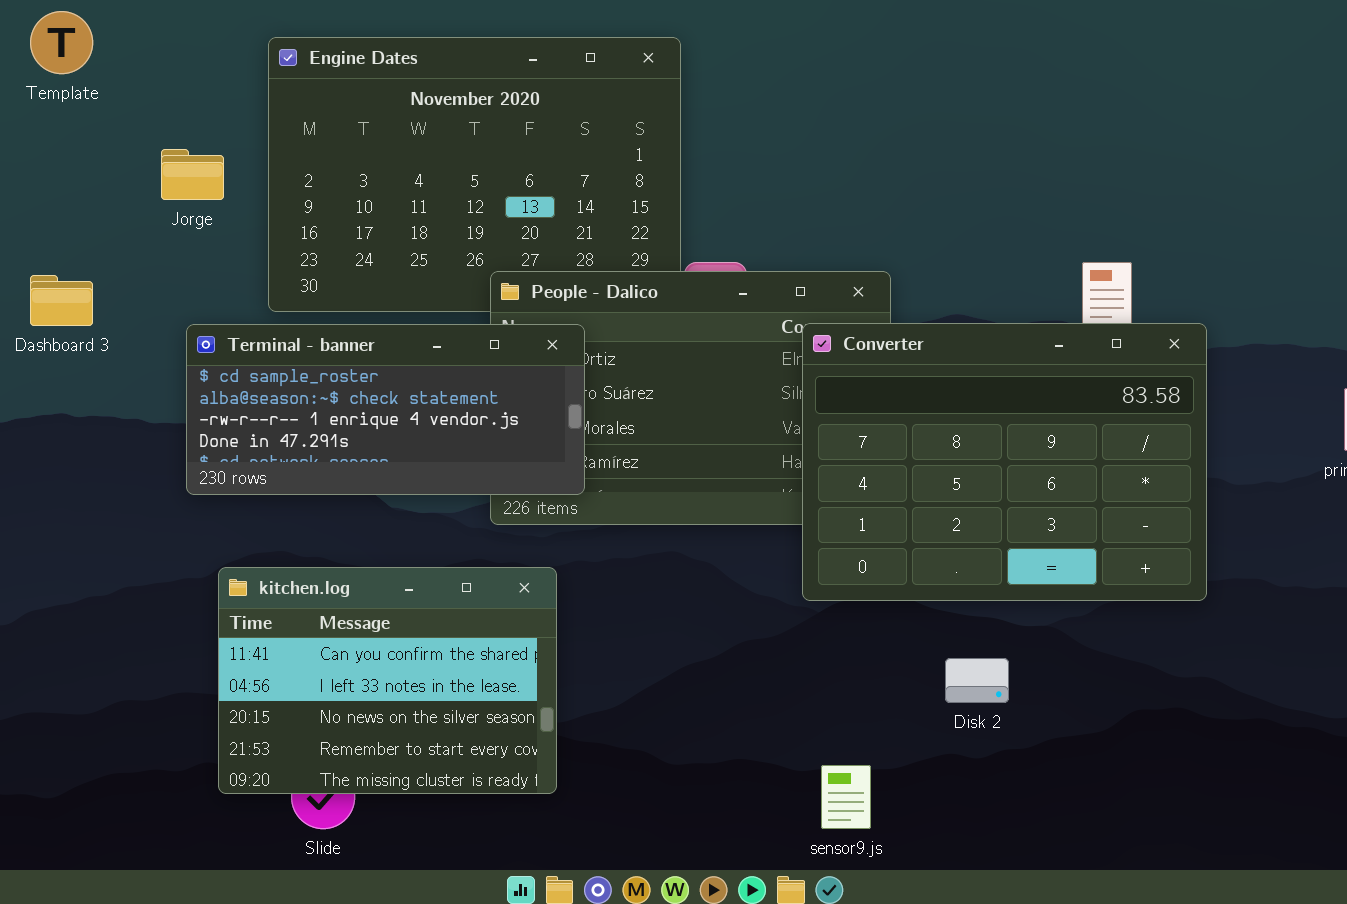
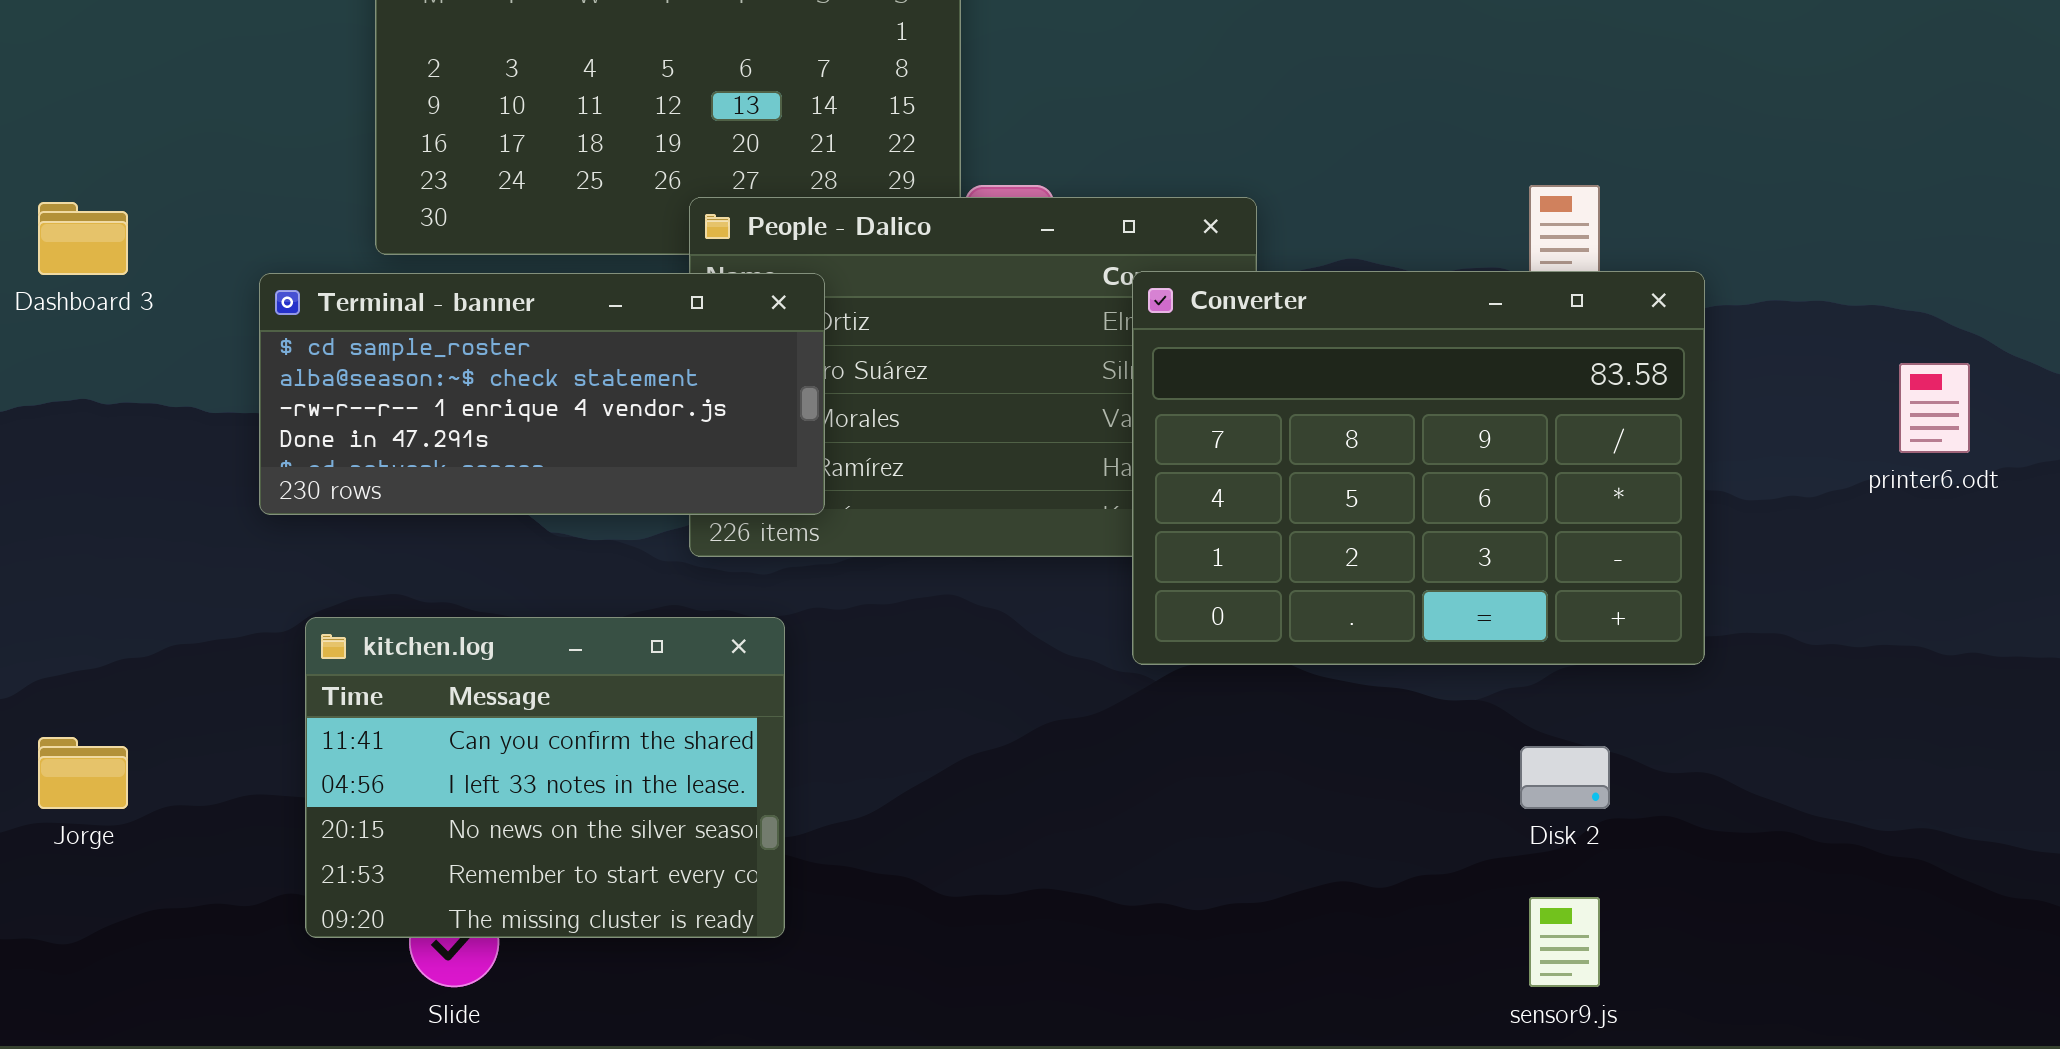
Jorge: [161,149,224,200] -> [38,737,128,809], moved
Disk 2: [945,658,1009,703] -> [1520,746,1610,809], moved
sensor9.js: [821,765,871,829] -> [1529,897,1600,987], moved

